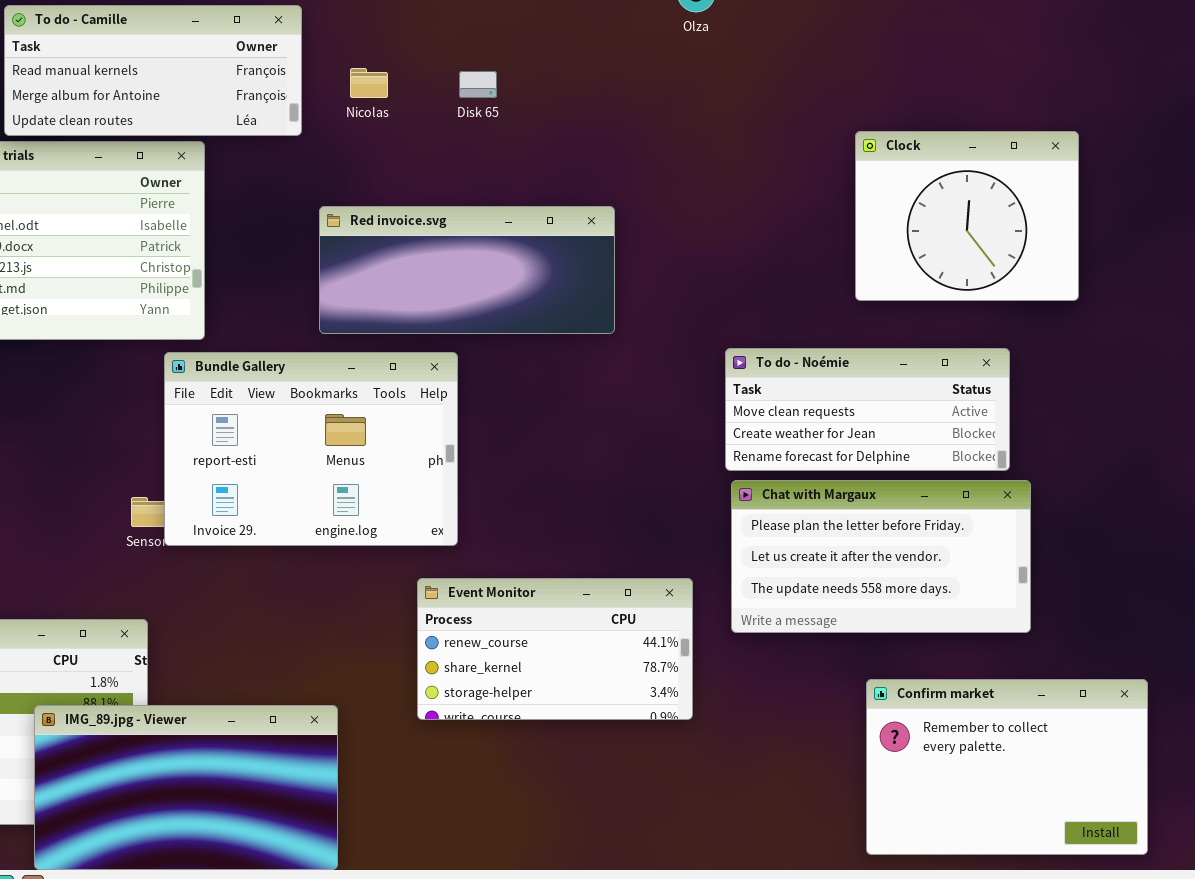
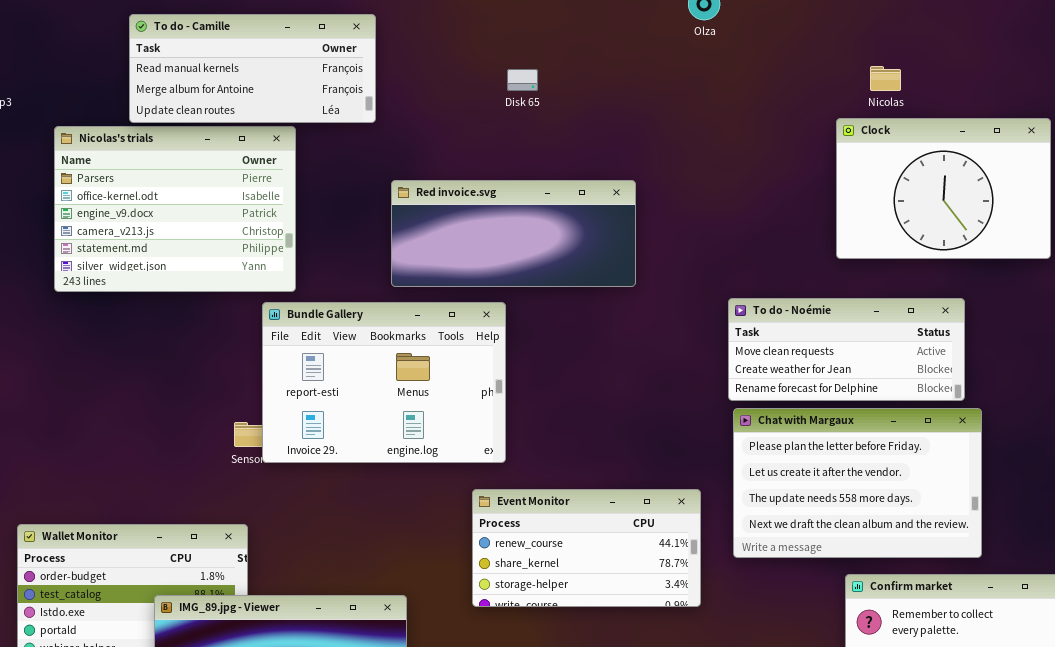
Nicolas: [350,68,388,98] -> [870,66,901,91], moved
Clock: [855,131,1079,301] -> [836,118,1051,259], resized
Chat with Margaux: [731,480,1031,633] -> [733,408,982,558], resized

